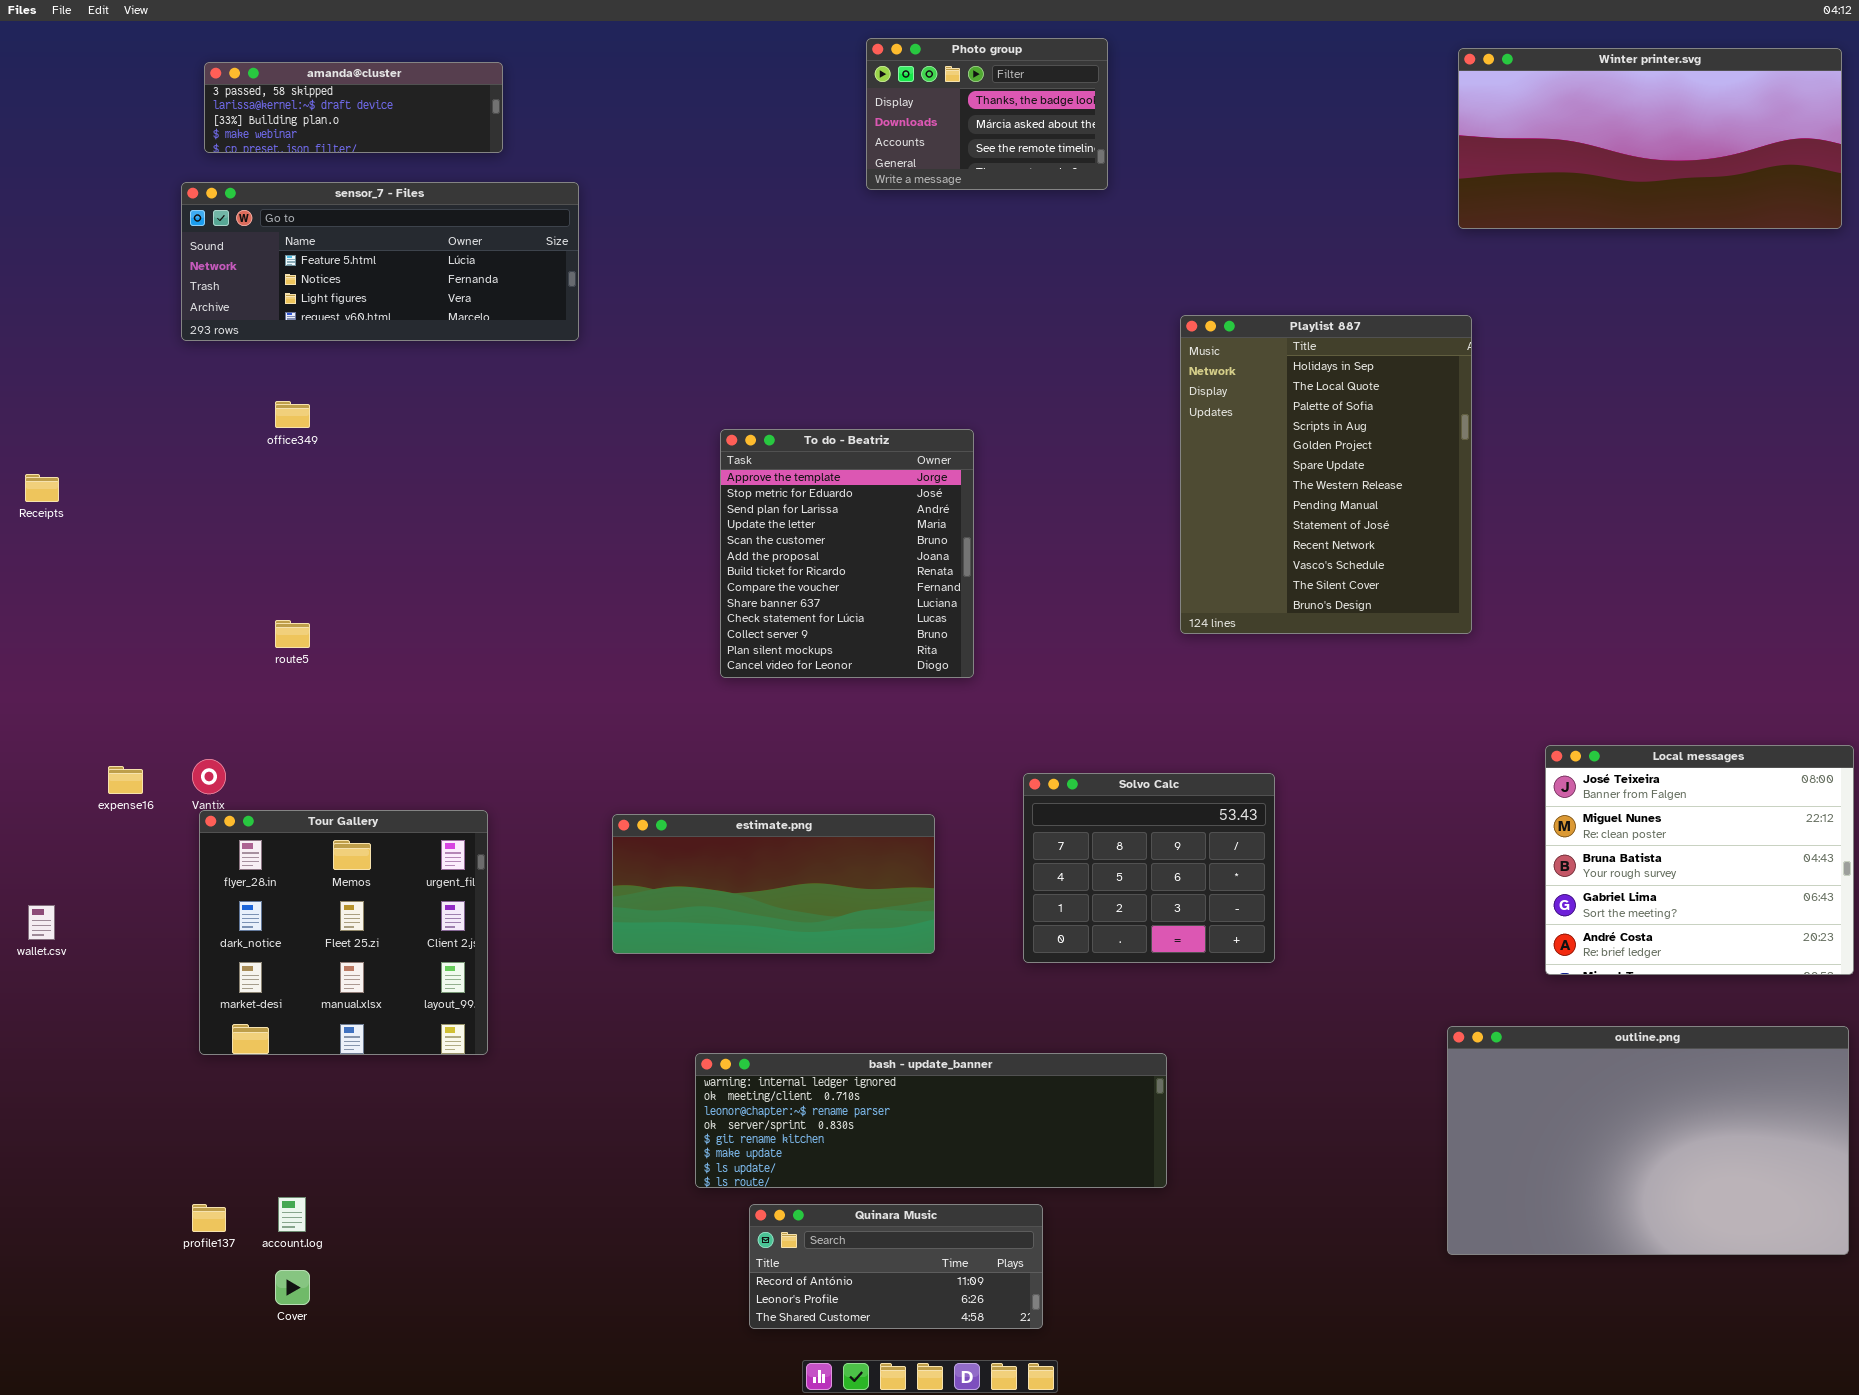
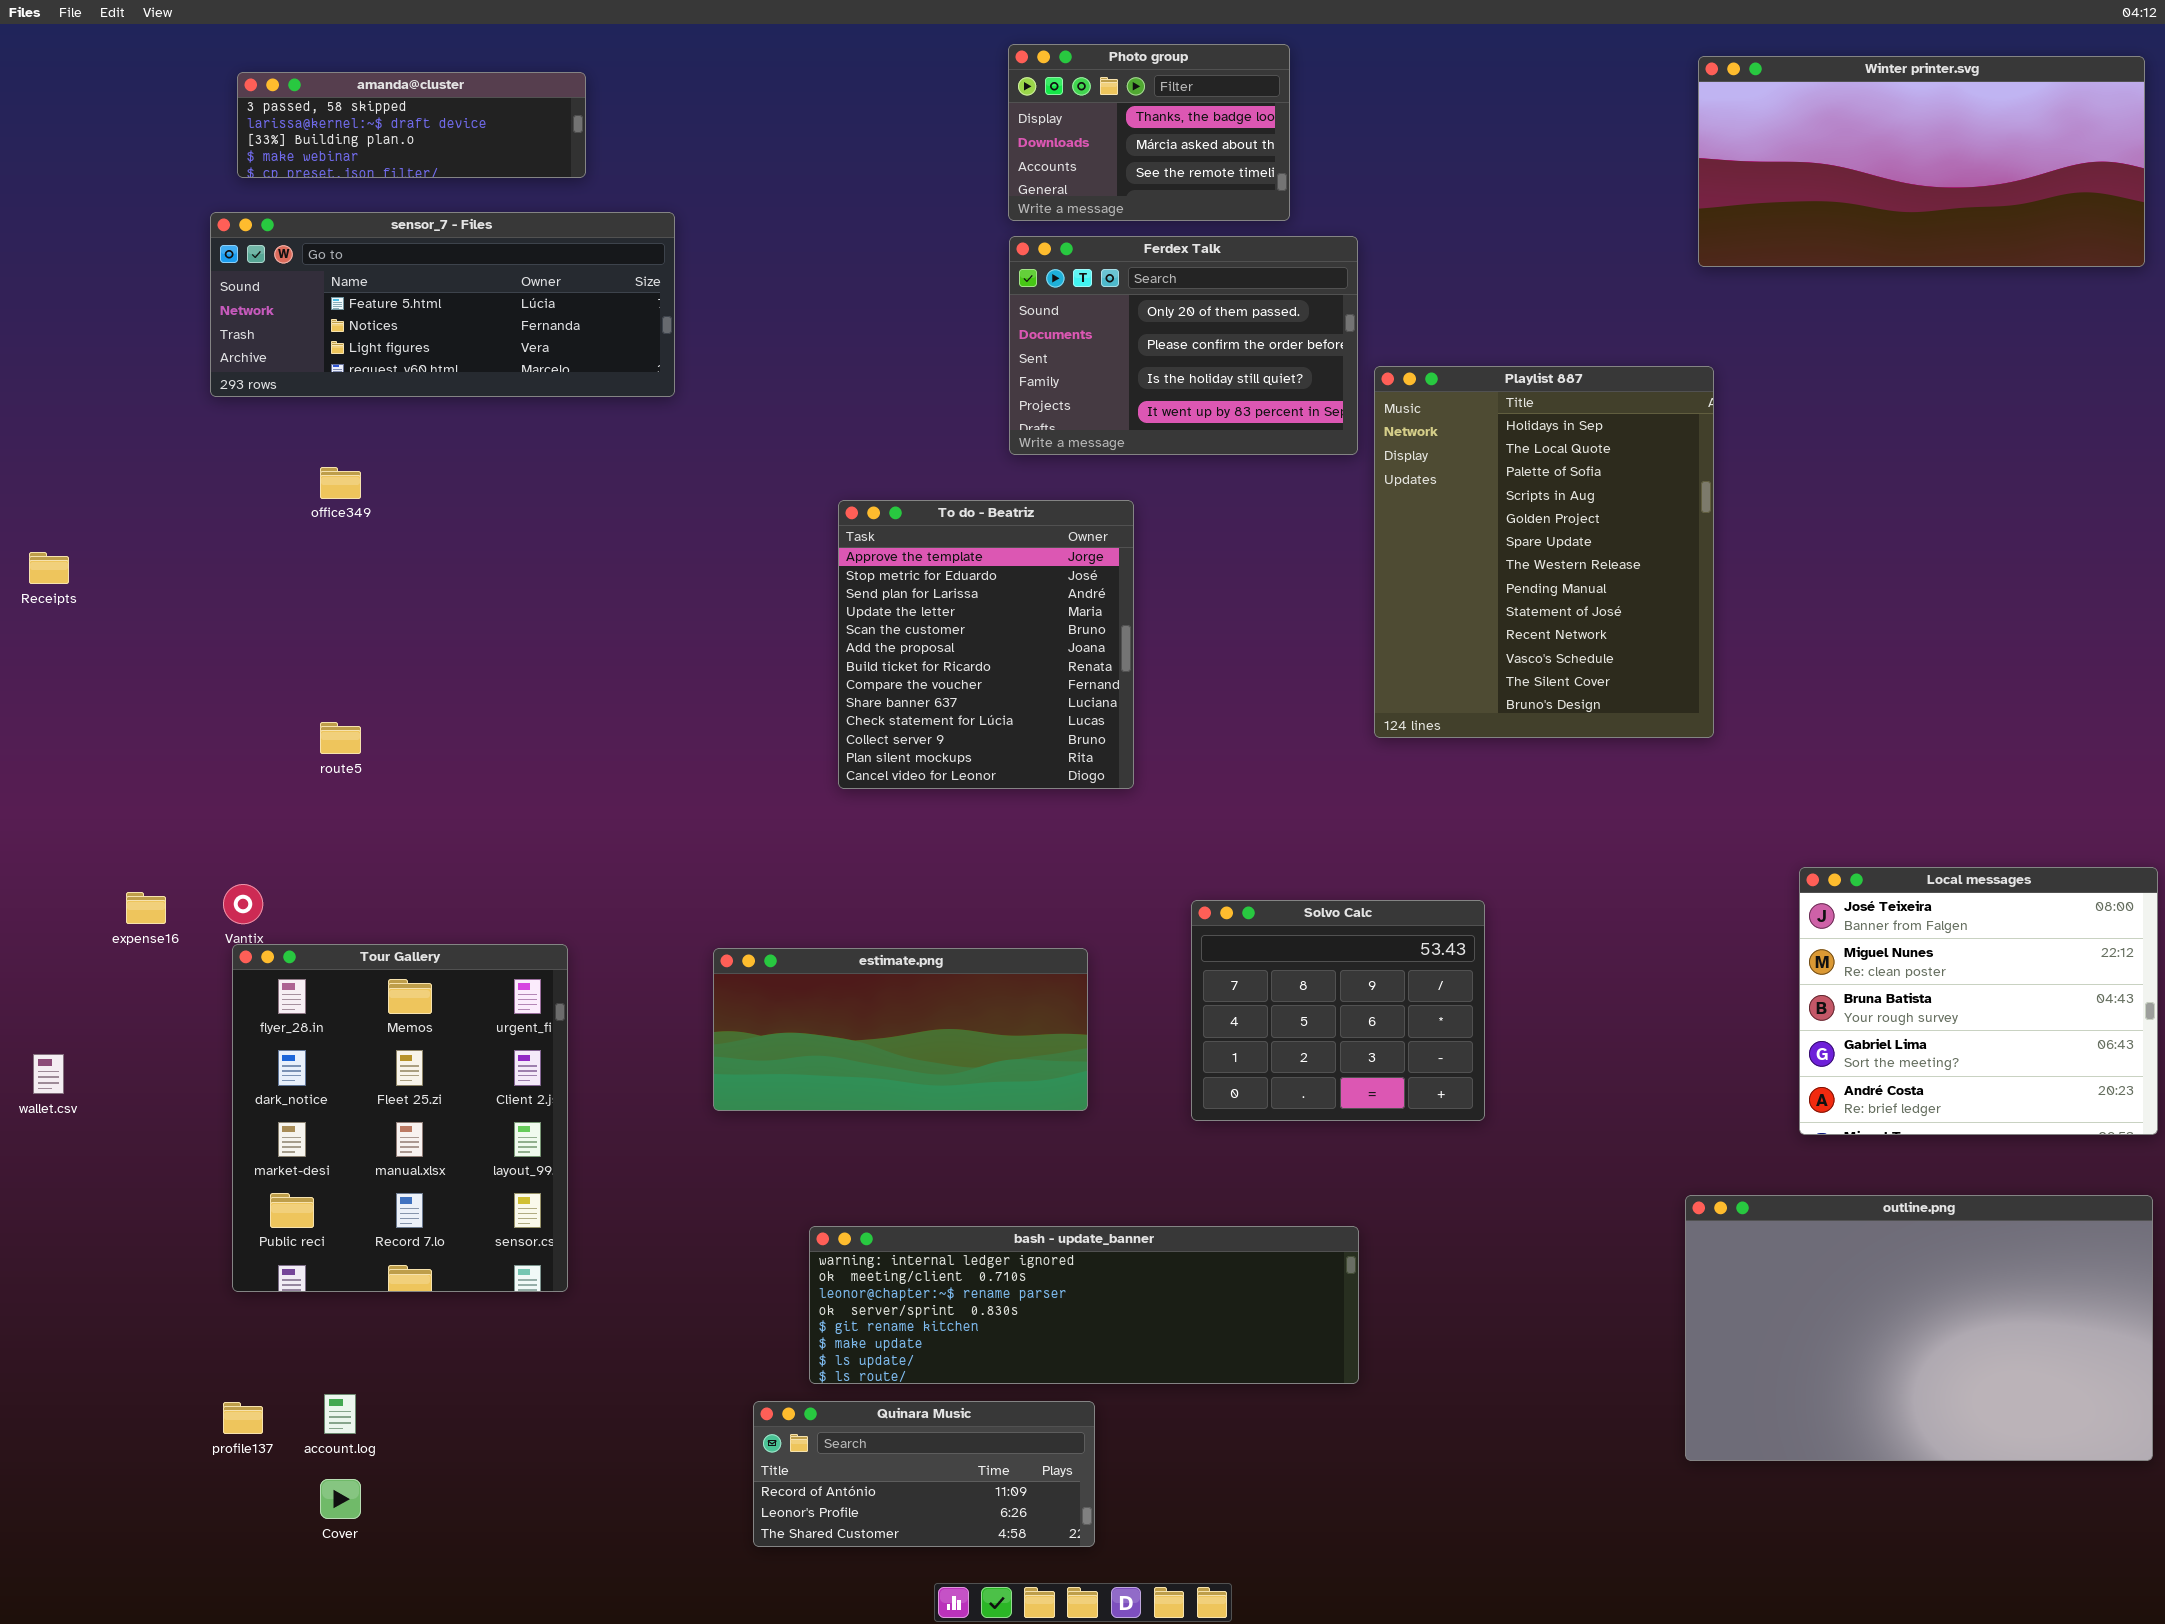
Ferdex Talk: none -> [1009,236,1358,455], opened
Tour Gallery: [199,810,488,1055] -> [232,944,568,1292], resized
Quinara Music: [749,1204,1043,1329] -> [753,1401,1095,1547], moved

